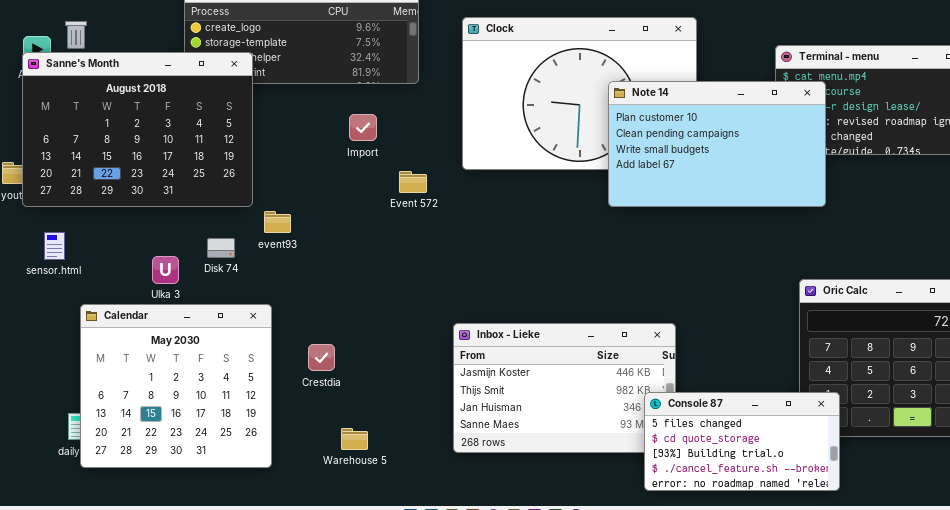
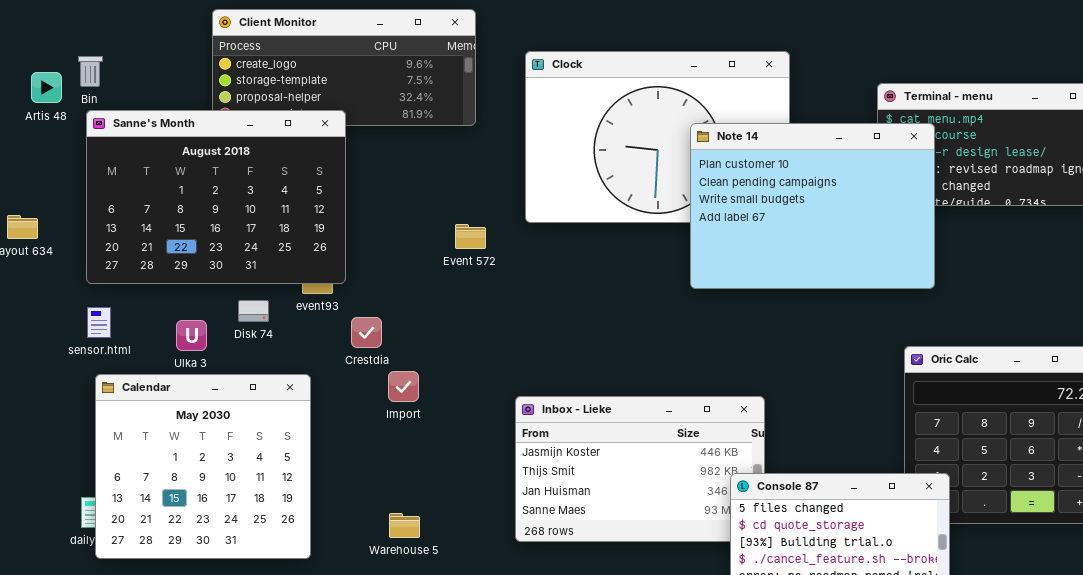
Sanne's Month: [22,52,253,207] -> [86,110,346,284], moved
Note 14: [608,81,826,207] -> [690,123,935,289], resized
Import: [349,114,377,141] -> [388,371,419,402], moved
sensor.html: [44,232,65,260] -> [87,307,111,338], moved
Crestdia: [308,344,335,371] -> [351,317,382,348], moved

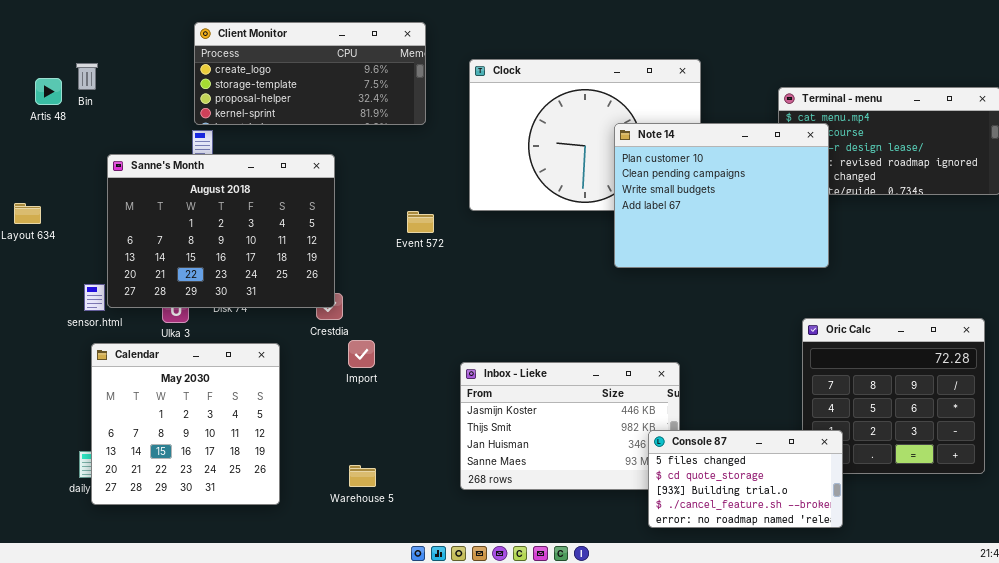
Sanne's Month: [86,110,346,284] -> [107,154,335,308], moved

